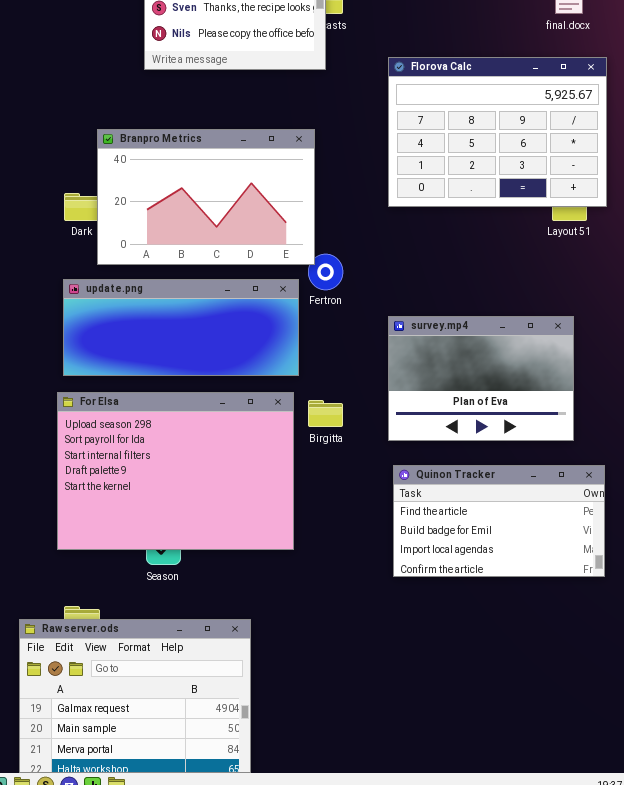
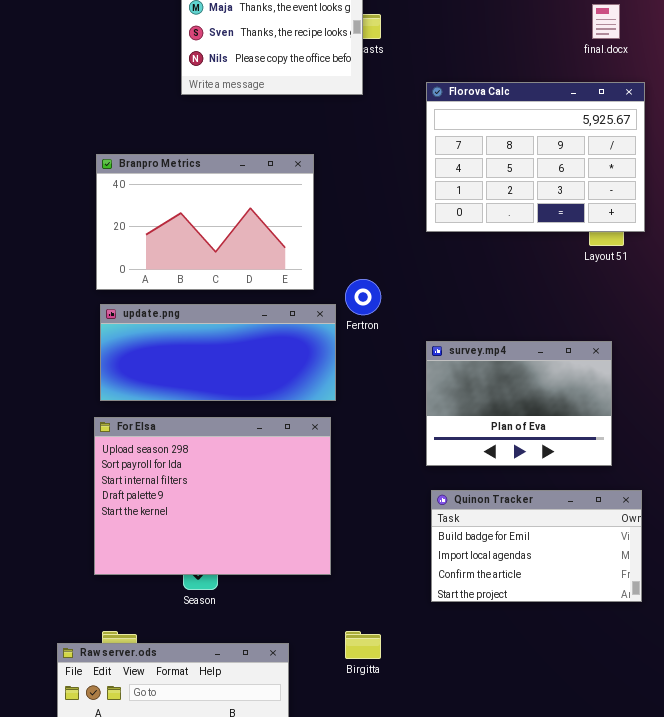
Branpro Metrics: [97,129,315,265] -> [96,154,314,290], moved
Birgitta: [308,400,343,427] -> [345,631,381,659], moved
Quinon Tracker: [393,465,605,577] -> [431,490,642,602], scrolled down 1 row

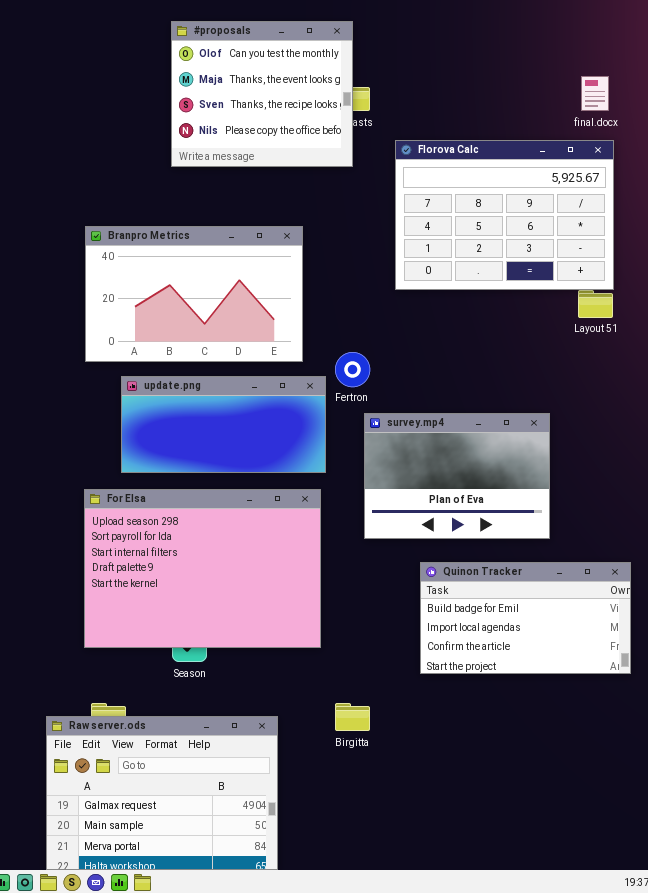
Florova Calc: [426,82,645,232] -> [395,140,614,290], moved
update.png: [100,304,336,401] -> [121,376,326,473], resized
survey.mp4: [426,341,612,466] -> [364,413,550,539], moved

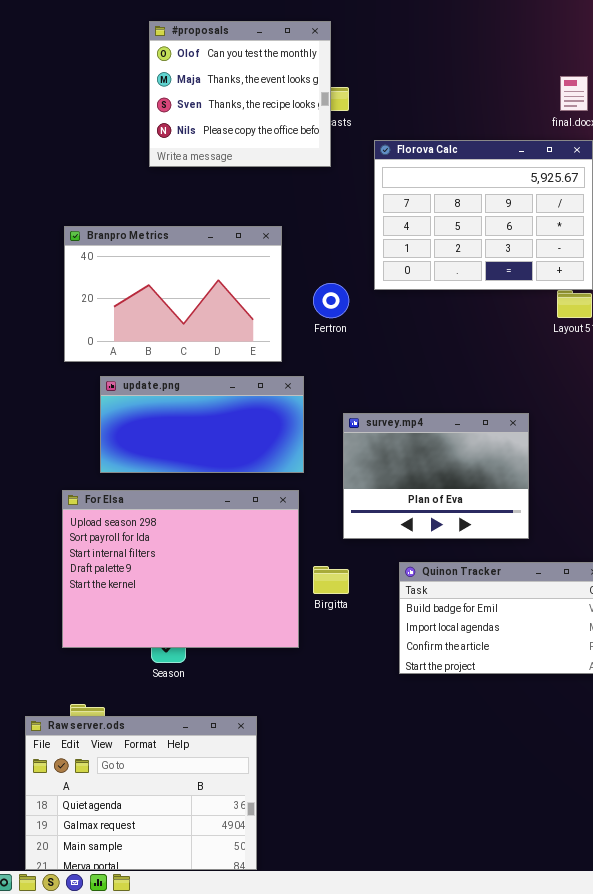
Fertron: [335,352,370,387] -> [313,283,349,318], moved
Birgitta: [335,703,370,731] -> [313,566,349,594], moved
Raw server.ods: [46,716,278,870] -> [25,716,257,870], scrolled up 1 row

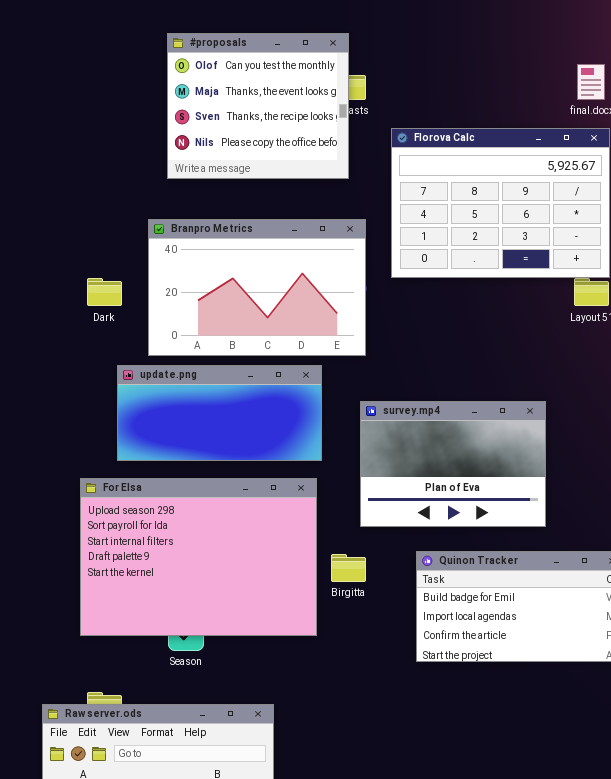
#proposals: [149,21,331,167] -> [167,33,349,179], moved
Branpro Metrics: [64,226,282,362] -> [148,219,366,356], moved

